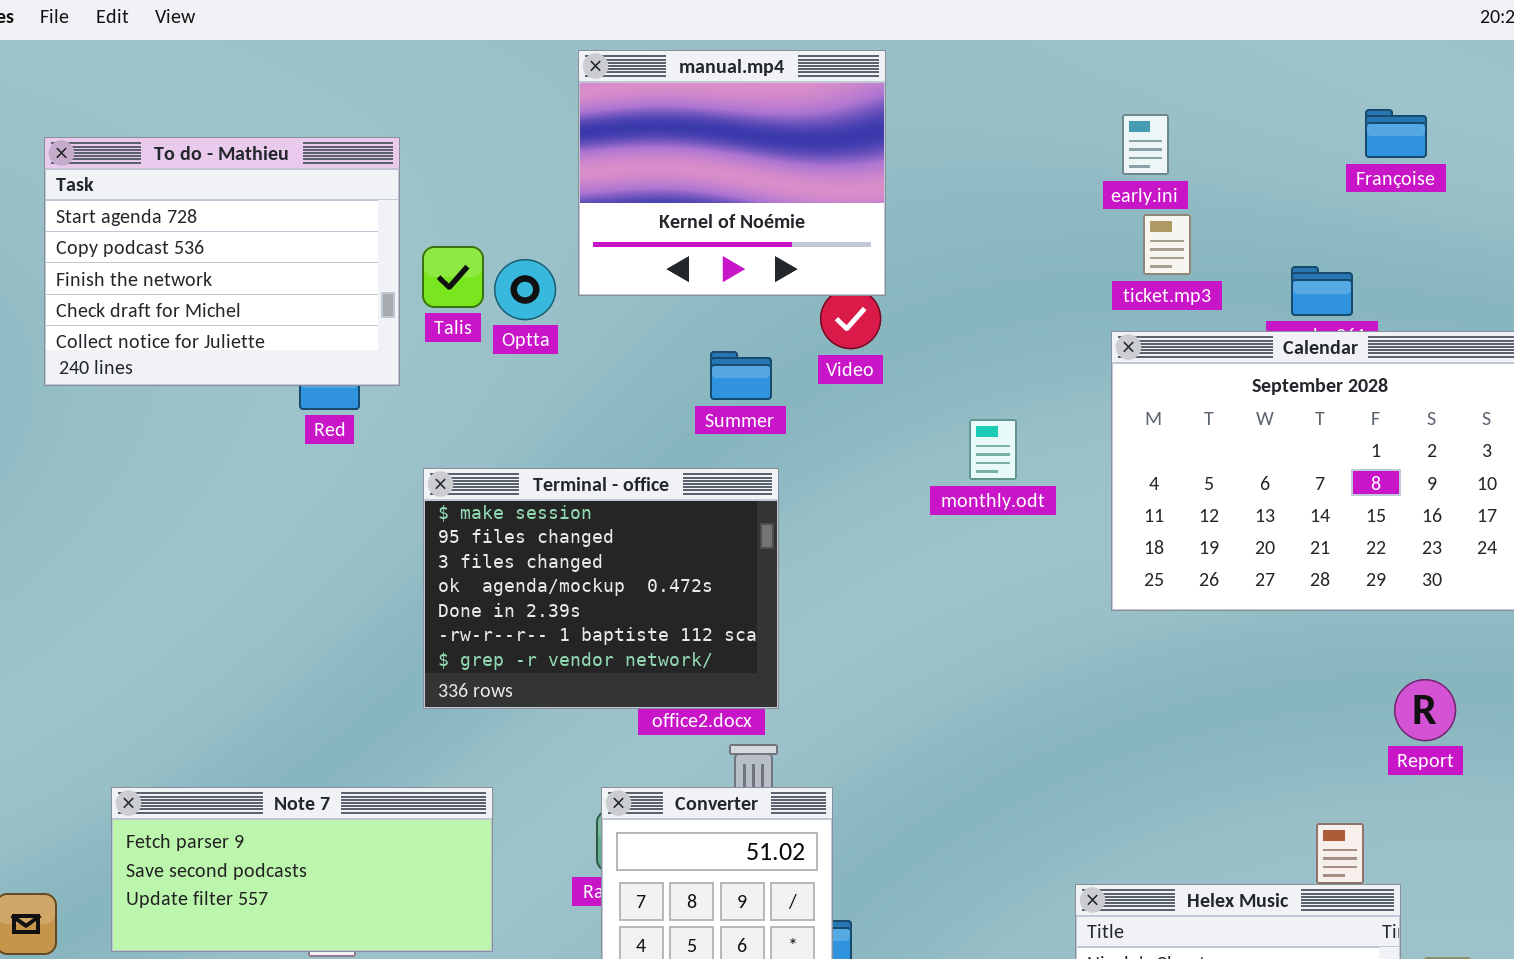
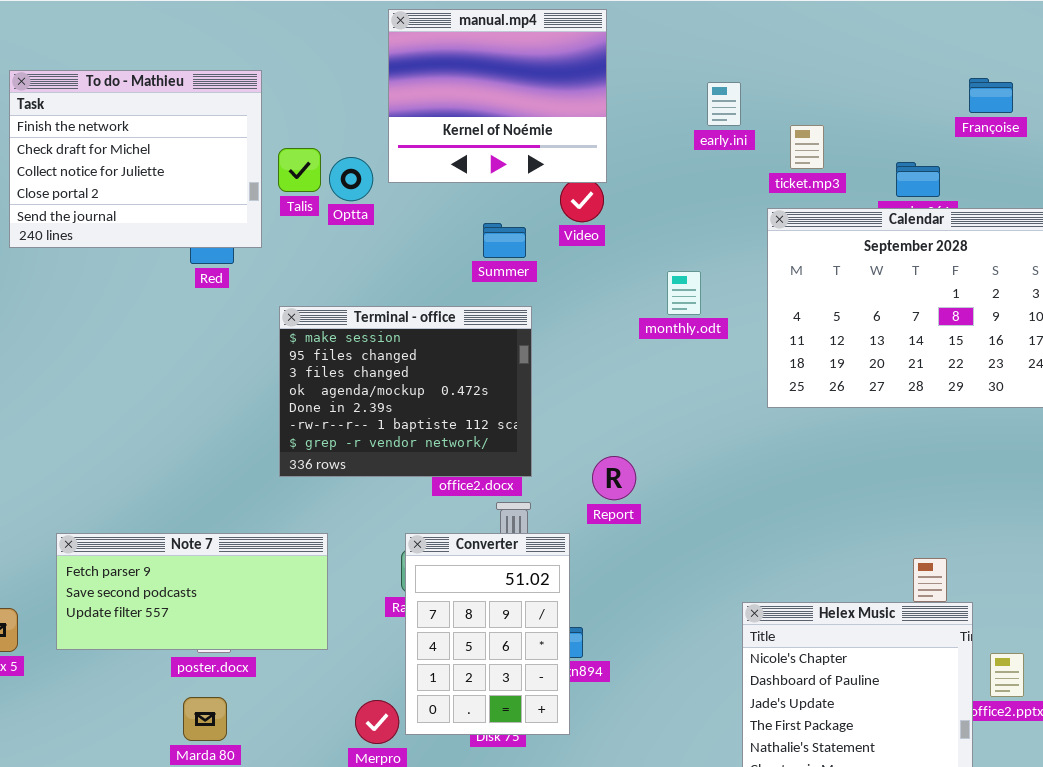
Françoise: [1365,109,1427,158] -> [969,78,1013,113], moved
early.ini: [1122,114,1169,175] -> [707,82,741,126], moved
To do - Mathieu: [44,137,400,386] -> [9,70,262,248], scrolled down 2 rows
Report: [1394,679,1456,741] -> [592,456,636,500], moved

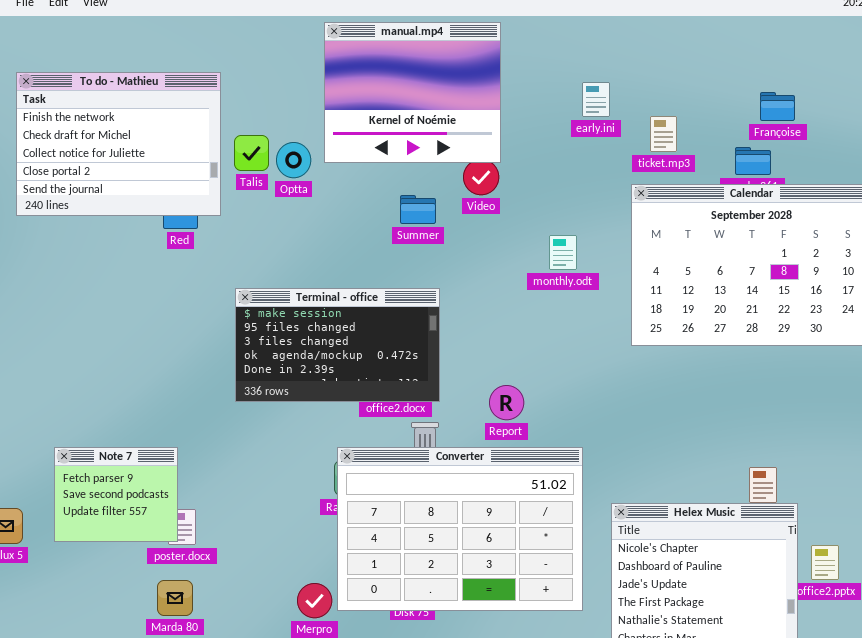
Françoise: [969,78,1013,113] -> [760,92,795,121], moved
Terminal - office: [279,306,532,477] -> [235,288,440,402], resized
Note 7: [56,533,328,650] -> [54,447,178,542], resized
Converter: [405,533,570,735] -> [337,447,583,611], resized

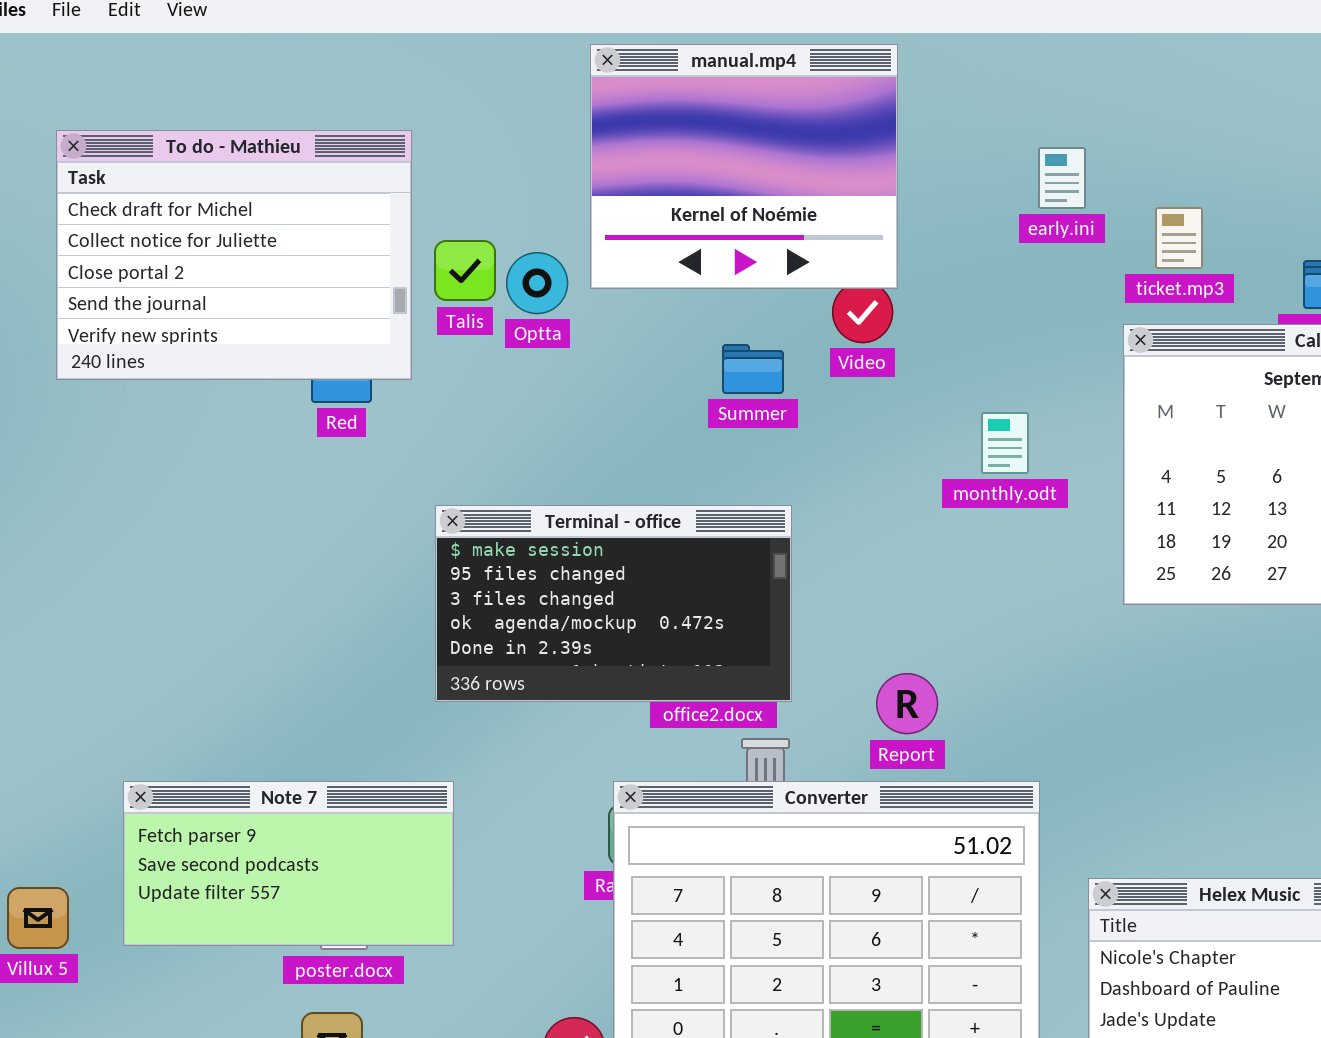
To do - Mathieu: [16,72,221,216] -> [56,130,412,380], scrolled down 1 row
Note 7: [54,447,178,542] -> [123,781,454,946], resized

